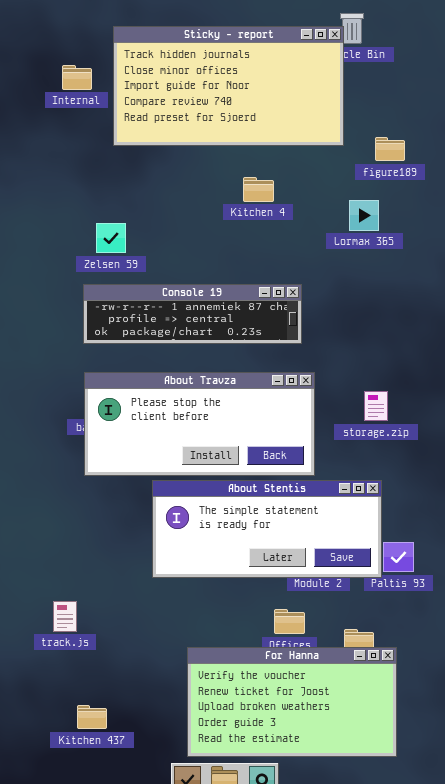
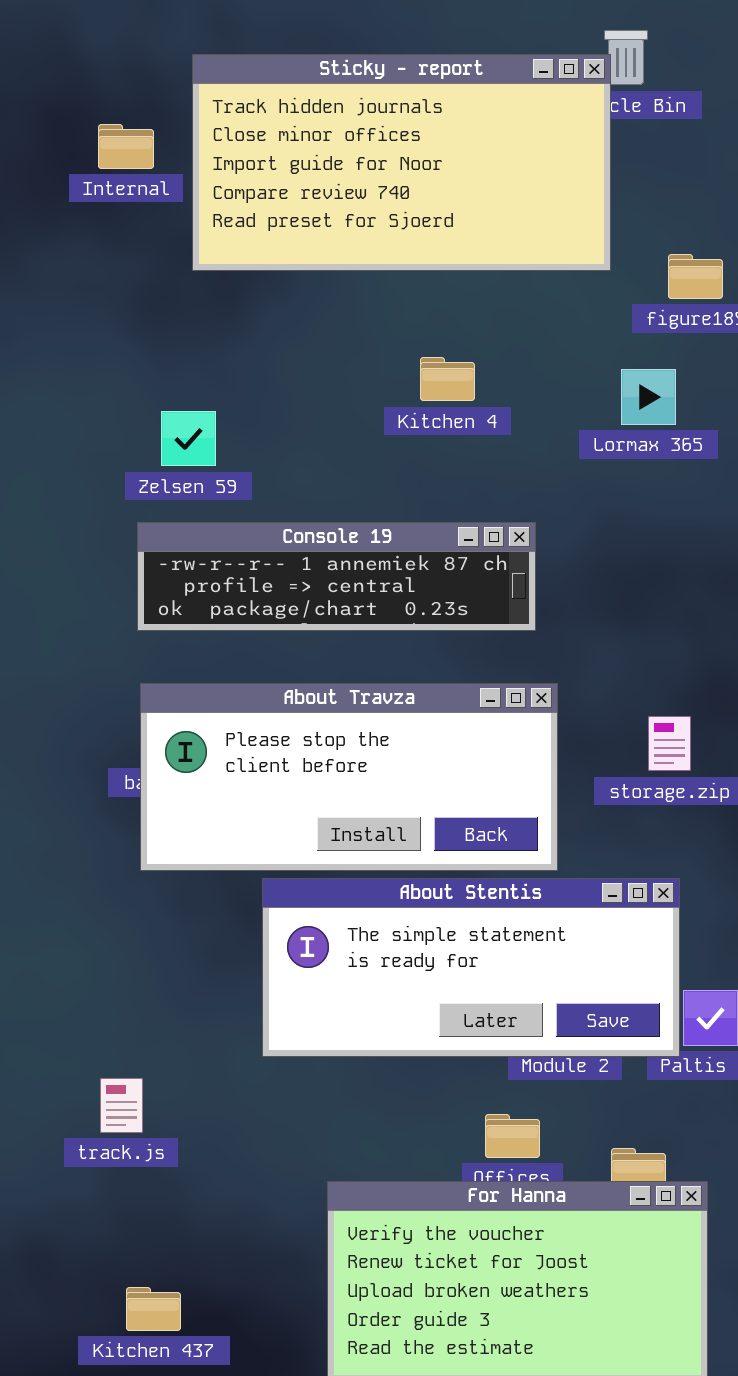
Kitchen 4: [243,177,274,202] -> [420,357,475,401], moved
track.js: [53,601,77,632] -> [100,1078,143,1133], moved

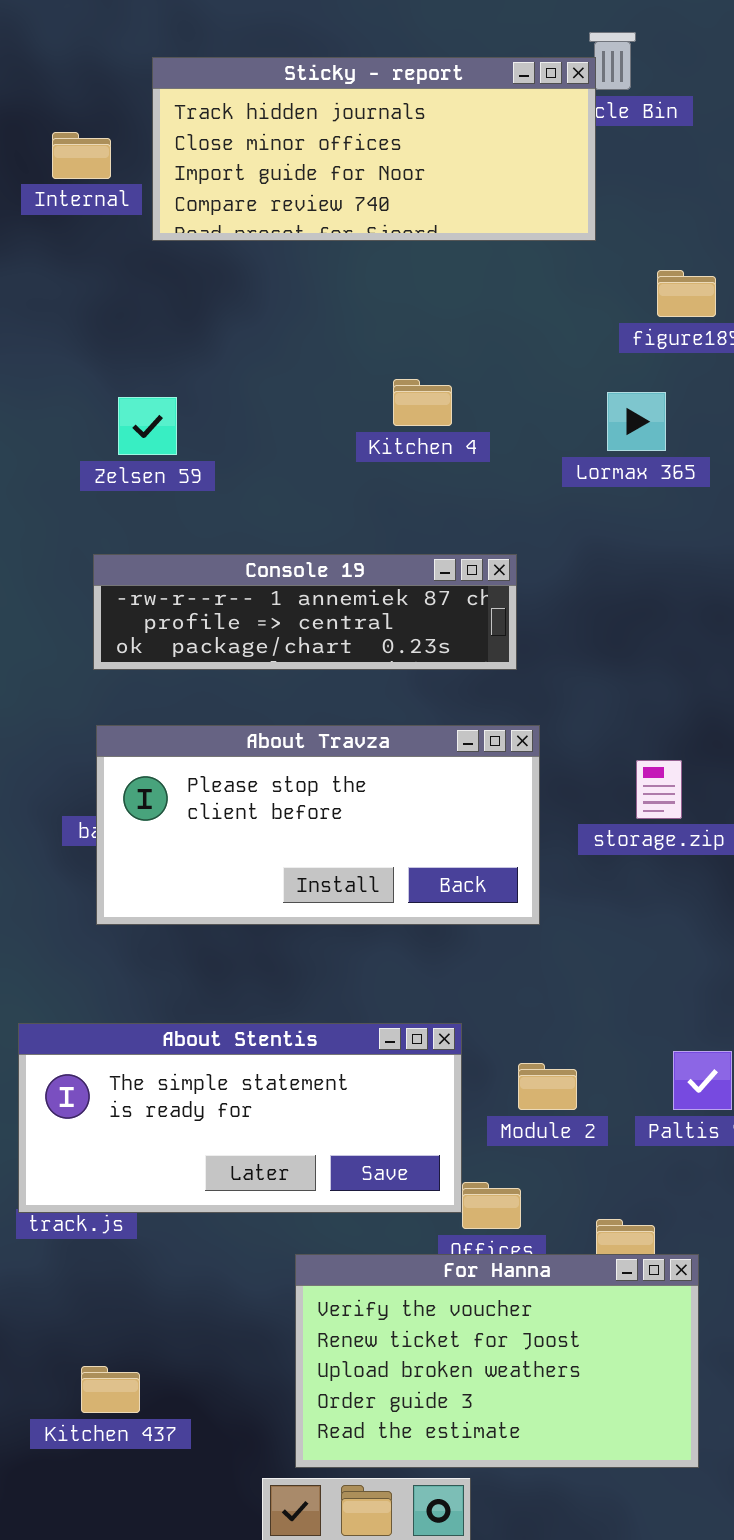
Sticky - report: [192,54,611,271] -> [152,57,596,241], resized
Zelsen 59: [161,411,216,466] -> [118,397,177,455], moved
About Stentis: [262,878,680,1057] -> [18,1023,462,1213], moved

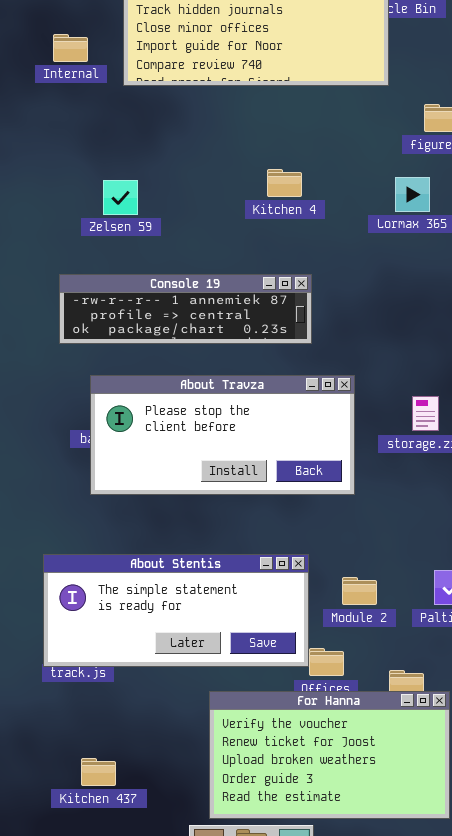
Internal: [52,132,111,179] -> [53,34,88,62], moved
Console 19: [93,554,517,670] -> [59,274,312,344], moved

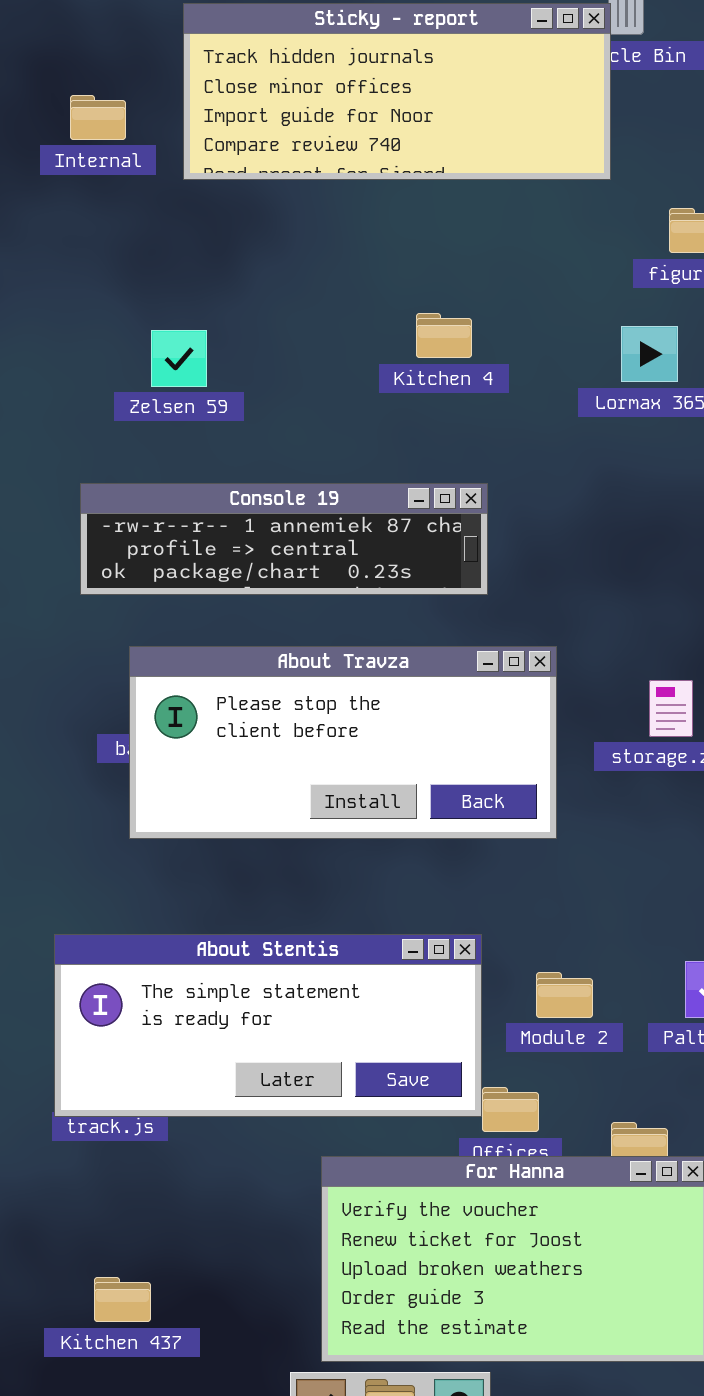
Kitchen 437: [81,758,116,786] -> [94,1277,151,1322], moved

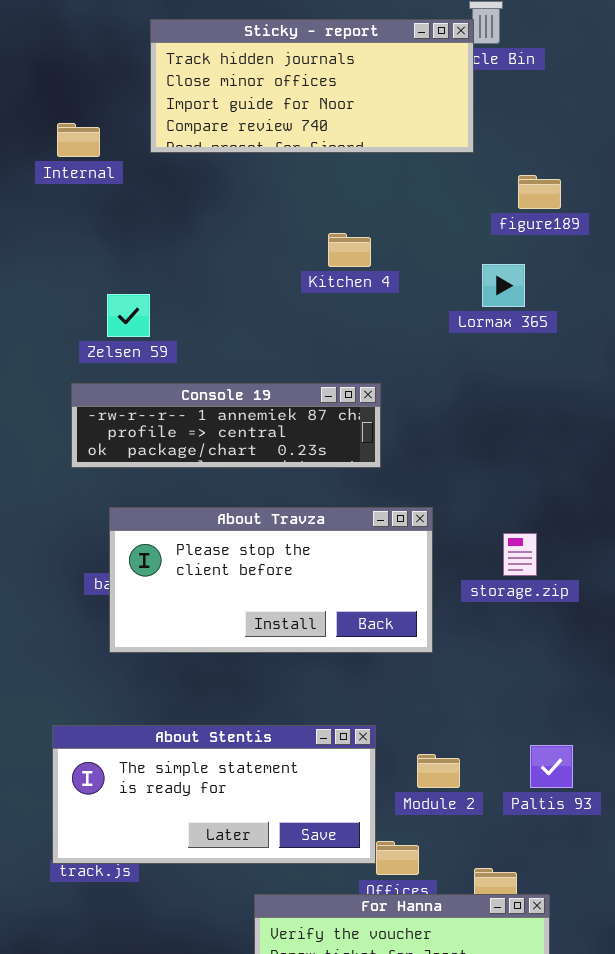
Internal: [70,95,126,140] -> [57,123,100,157], moved
Kitchen 4: [416,313,472,358] -> [328,233,371,267], moved
Zelsen 59: [151,330,207,387] -> [107,294,150,337], moved

